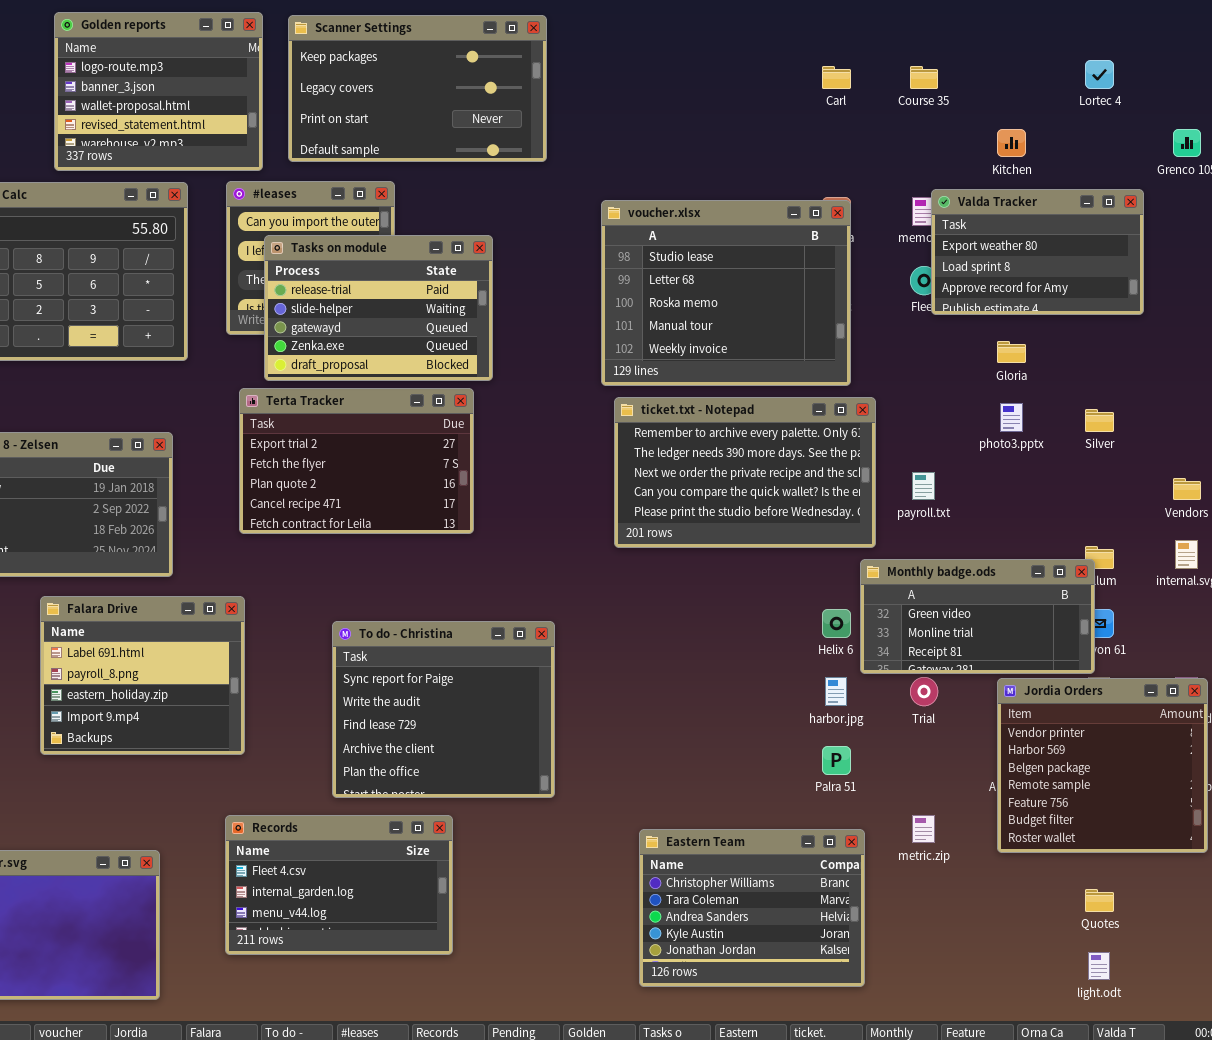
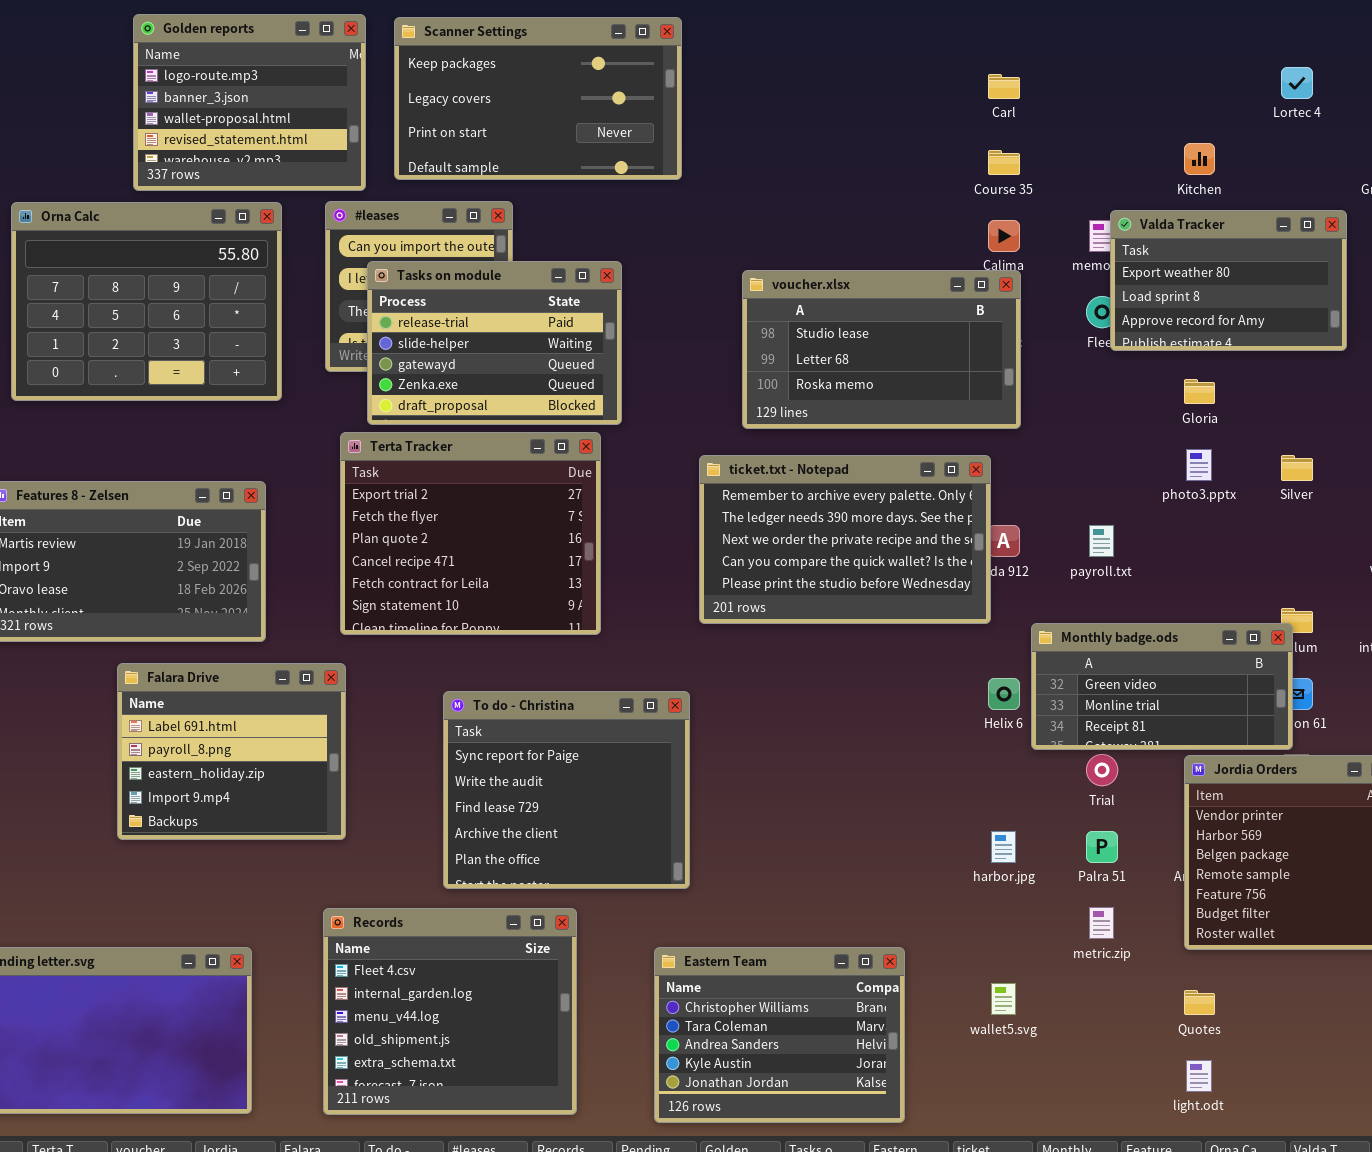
Course 35: [910,66,938,89] -> [988,150,1020,175], moved
voucher.xlsx: [601,200,851,386] -> [742,270,1021,429], resized
Terta Tracker: [239,388,474,534] -> [340,432,601,635], resized
ticket.txt - Notepad: [614,397,876,548] -> [699,455,991,624], moved
harbor.jpg: [825,677,847,706] -> [991,831,1016,863], moved
Palra 51: [822,746,851,775] -> [1086,831,1118,863], moved
Records: [225,815,453,955] -> [323,908,577,1115], resized
Eastern Team: [639,829,865,987] -> [654,947,905,1123], moved
Quotes: [1085,889,1114,912] -> [1184,990,1215,1015], moved
light.odt: [1088,952,1110,980] -> [1186,1060,1212,1092], moved

